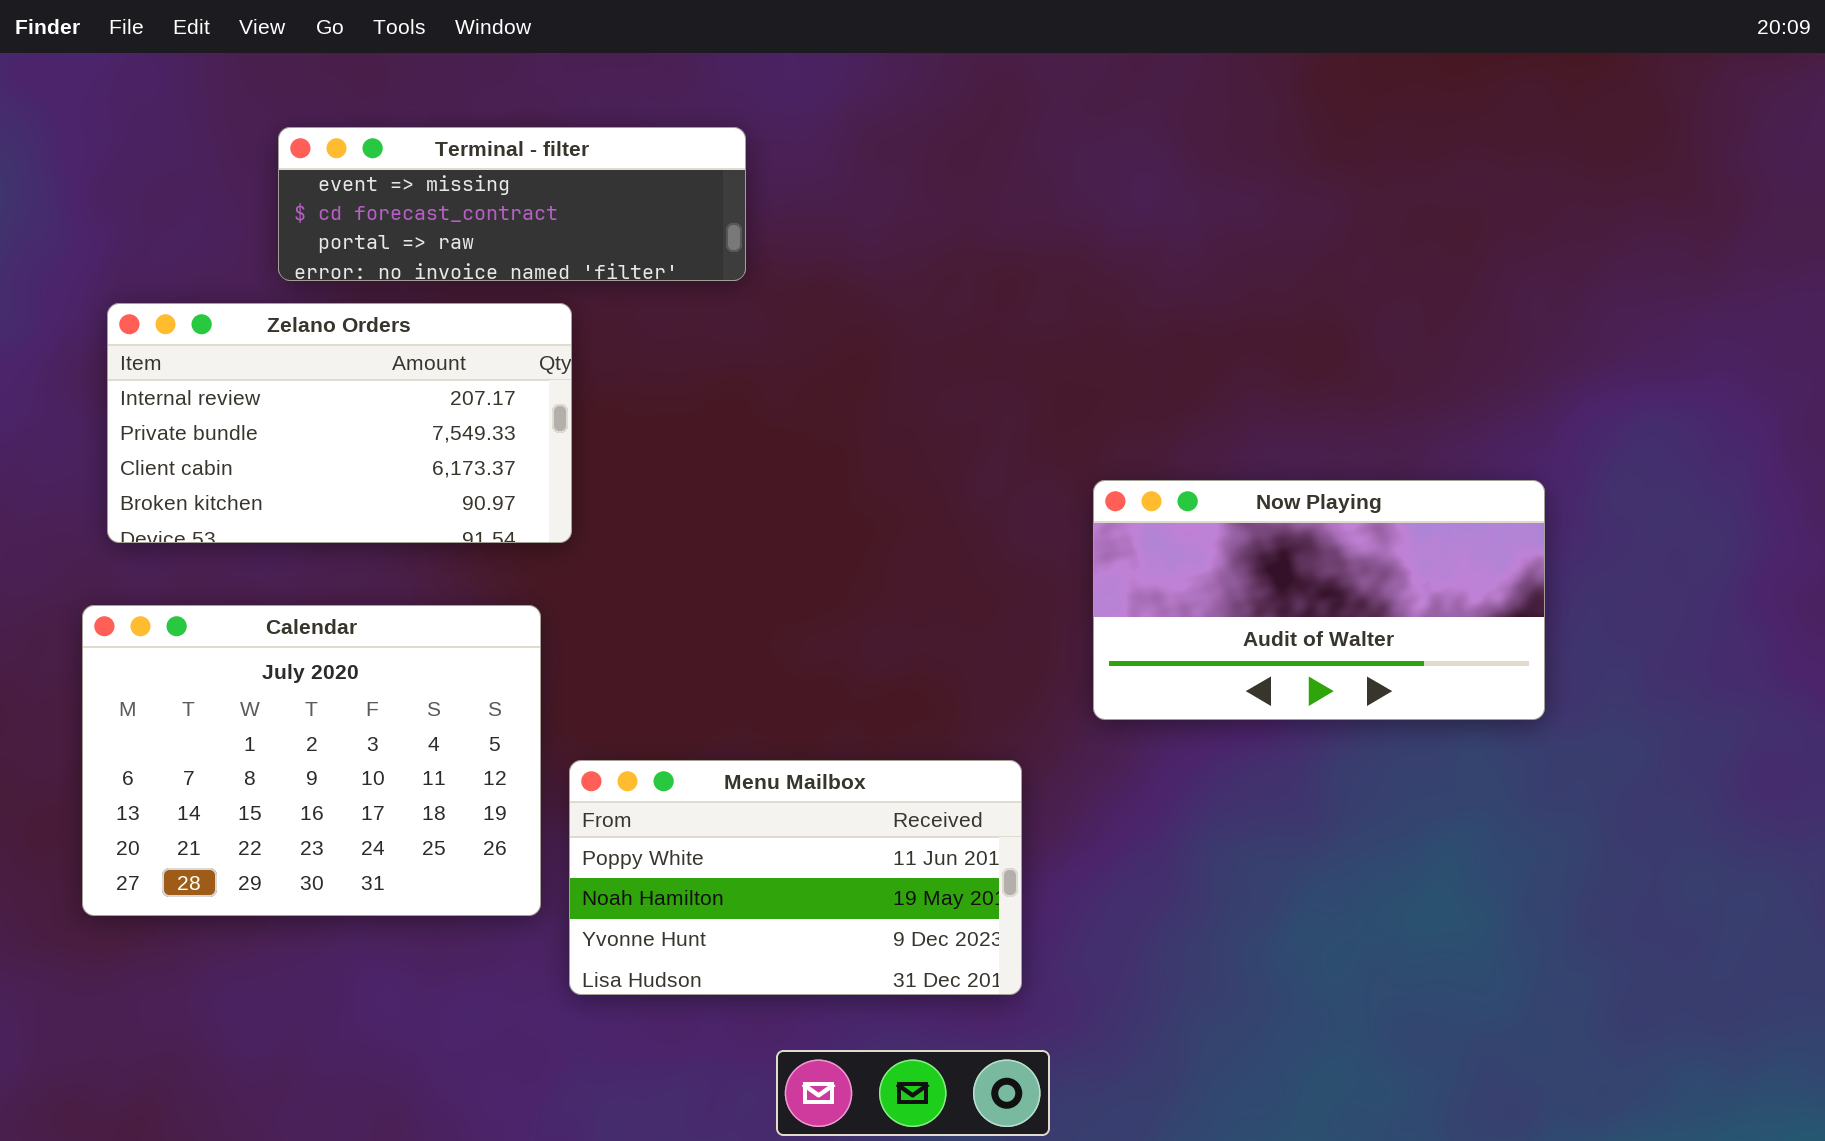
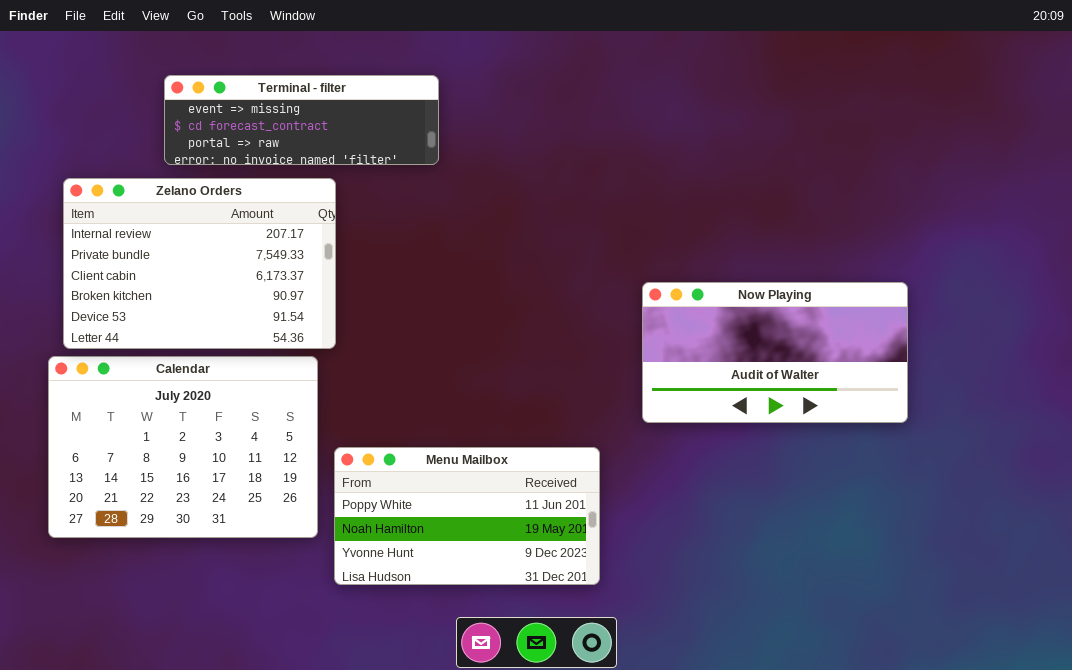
Zelano Orders: [107,303,572,543] -> [63,178,336,349], resized

